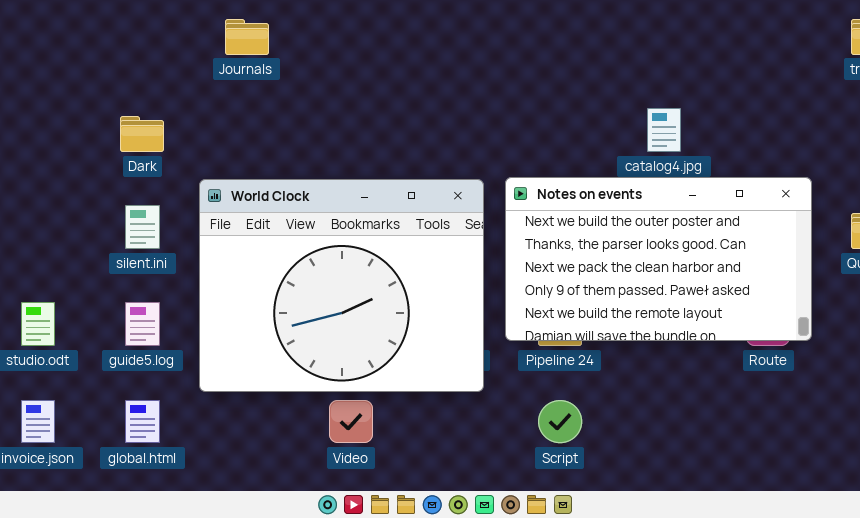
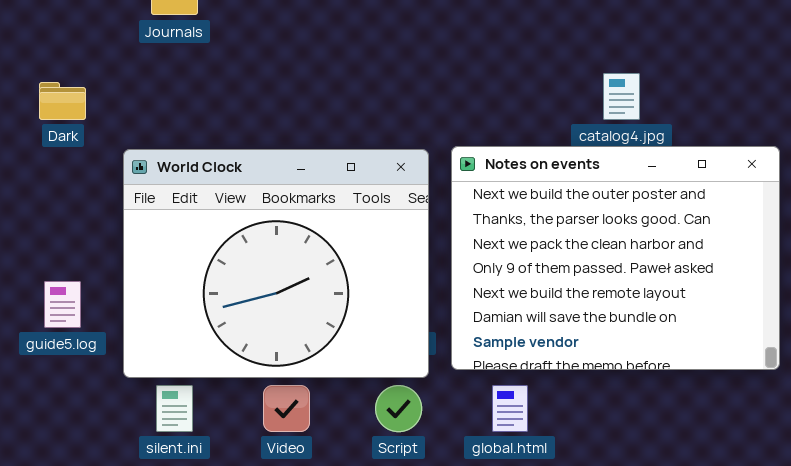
Notes on events: [505,177,812,341] -> [451,146,780,370], resized
silent.ini: [125,205,160,249] -> [156,385,193,432], moved
global.html: [125,400,160,443] -> [492,385,528,432], moved
Script: [538,400,582,443] -> [375,385,422,432], moved

